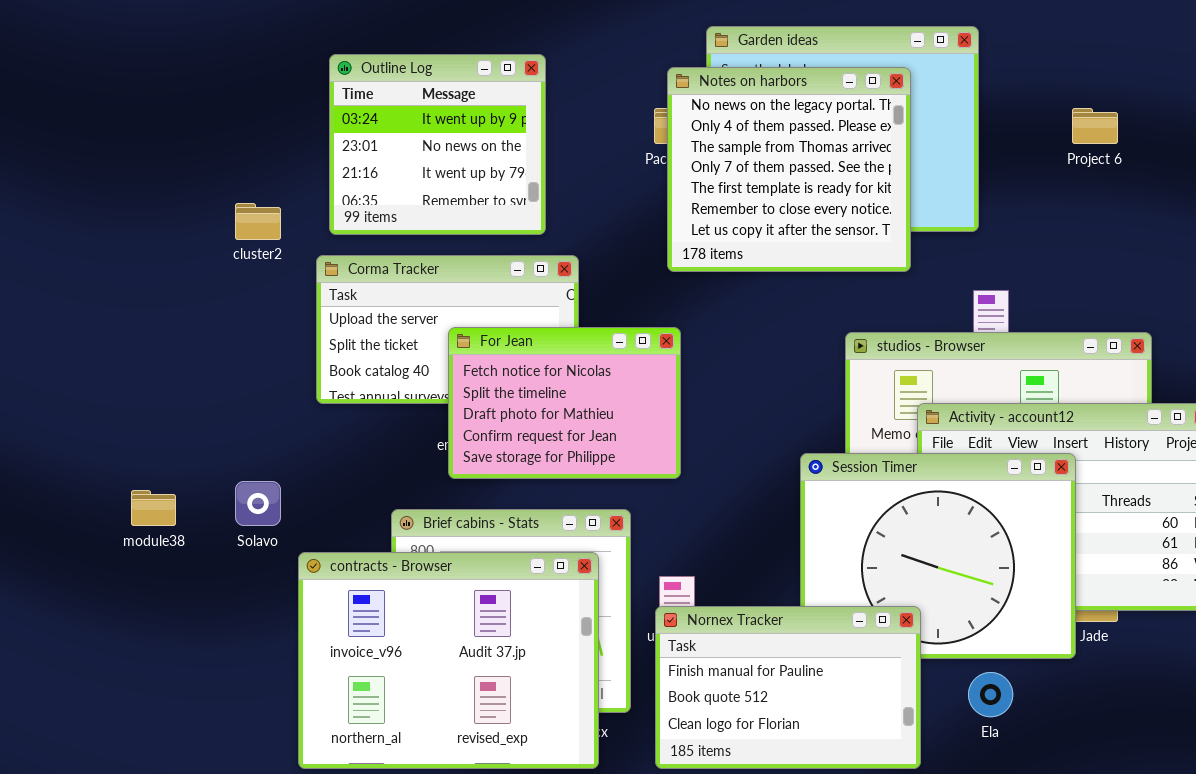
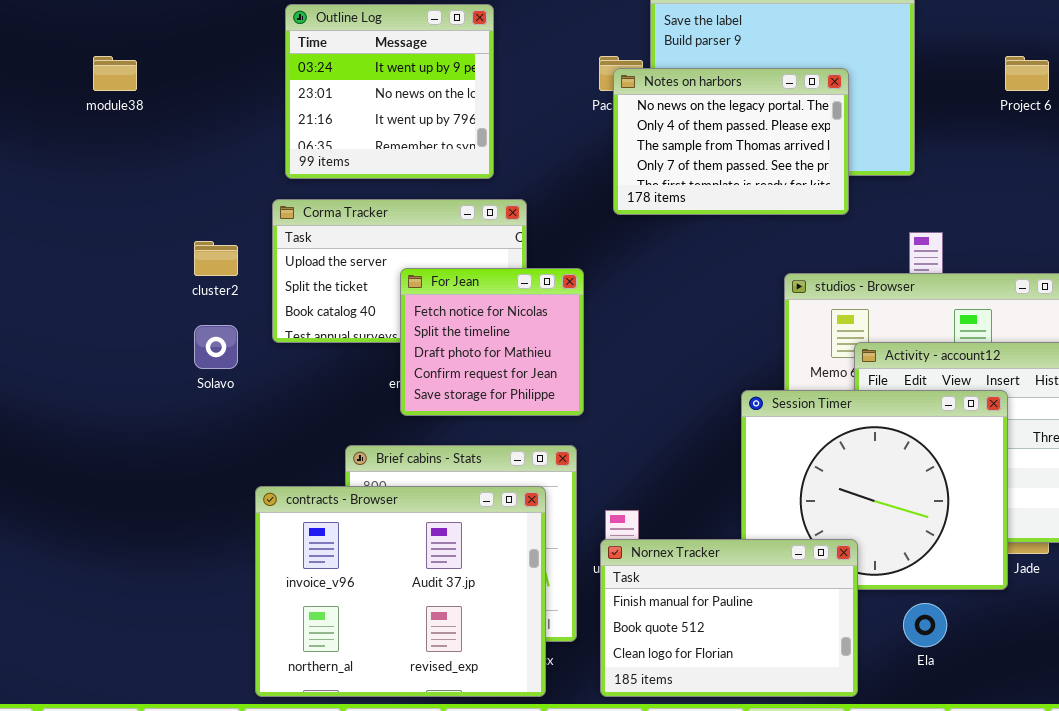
Notes on harbors: [667,67,911,272] -> [613,68,849,215], resized
cluster2: [235,203,281,240] -> [194,241,238,276], moved
For Jean: [448,327,681,479] -> [400,268,584,416], resized
Solavo: [235,481,281,526] -> [194,325,238,369], moved
module38: [131,490,176,526] -> [93,56,137,91], moved

